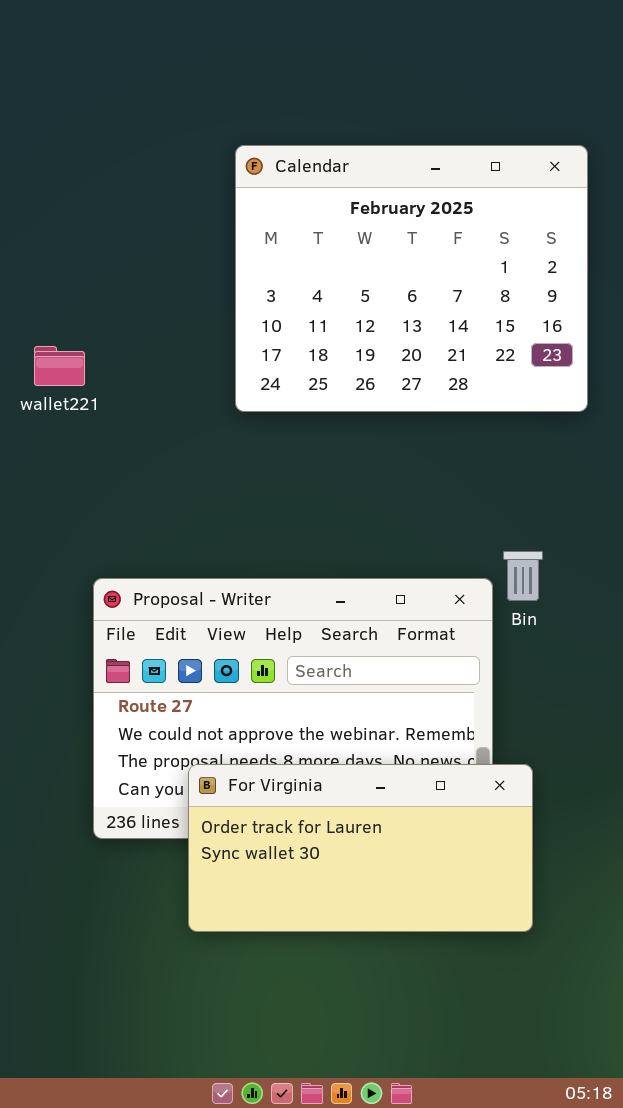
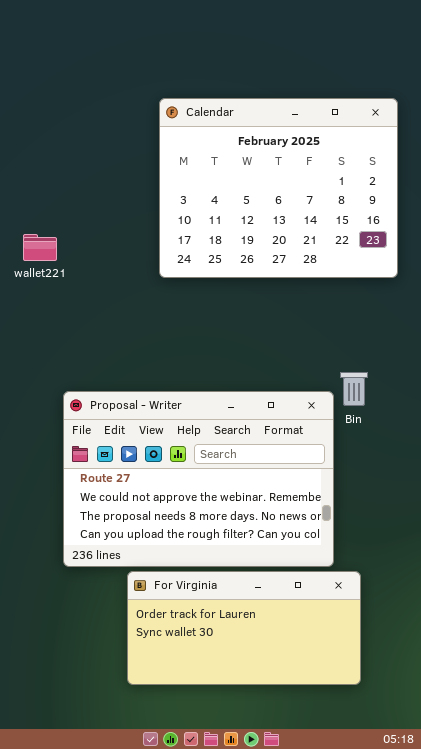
For Virginia: [188,764,533,932] -> [127,571,361,685], moved

